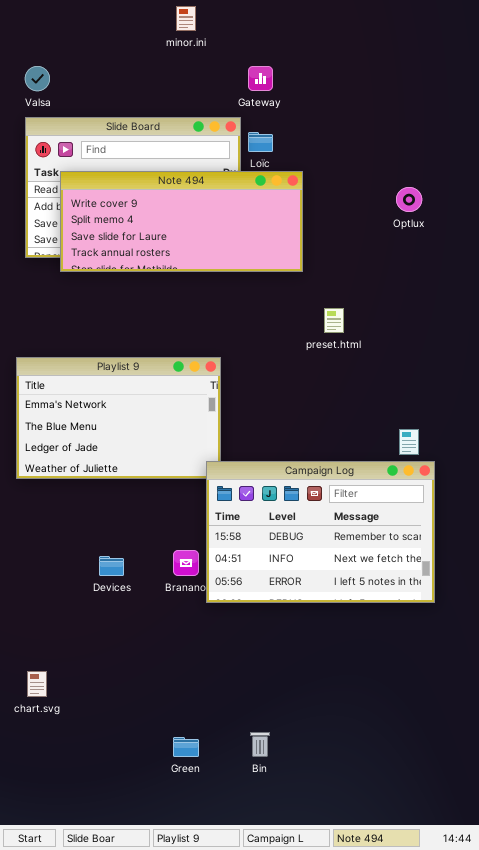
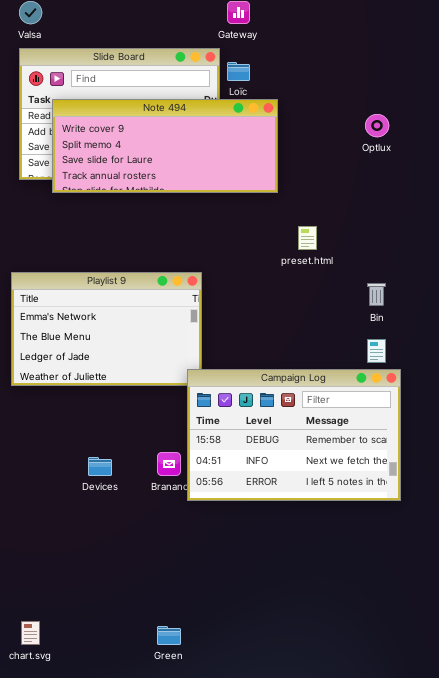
chart.svg: [27,671,47,697] -> [21,621,40,645], moved
Bin: [250,732,270,757] -> [367,283,386,306], moved

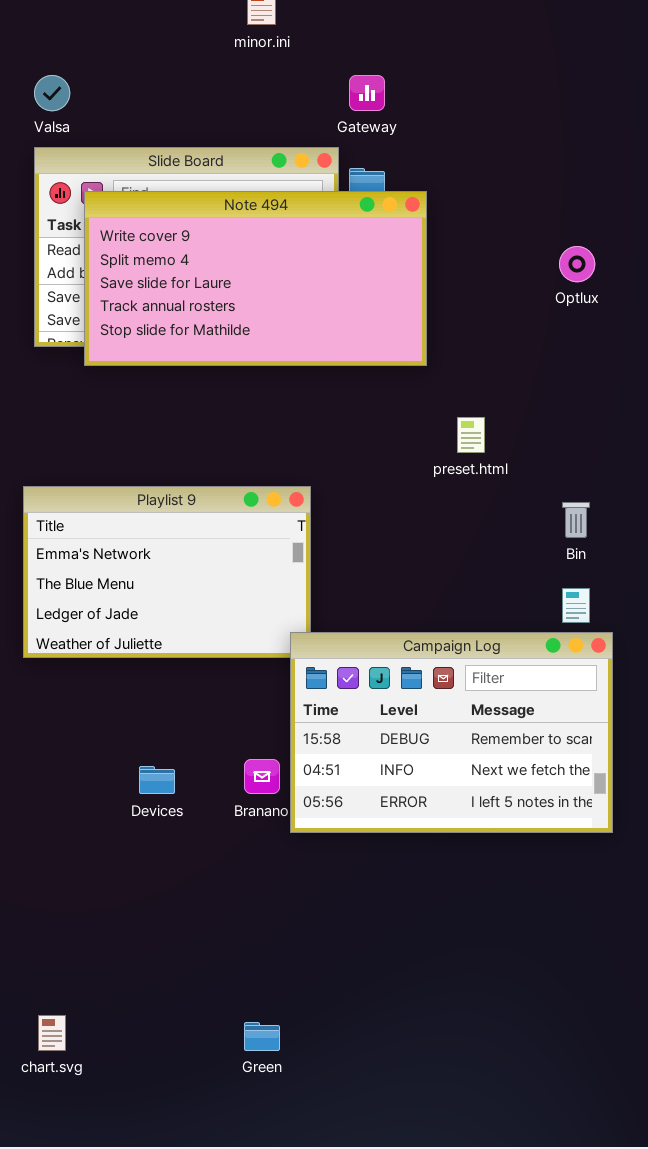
Note 494: [52,99,278,193] -> [84,191,427,366], resized

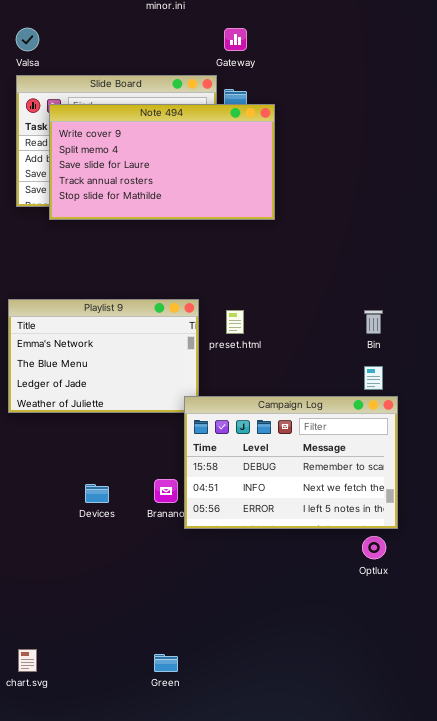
Optlux: [559,246,595,282] -> [362,536,386,559], moved
preset.html: [457,417,485,453] -> [226,310,244,334], moved

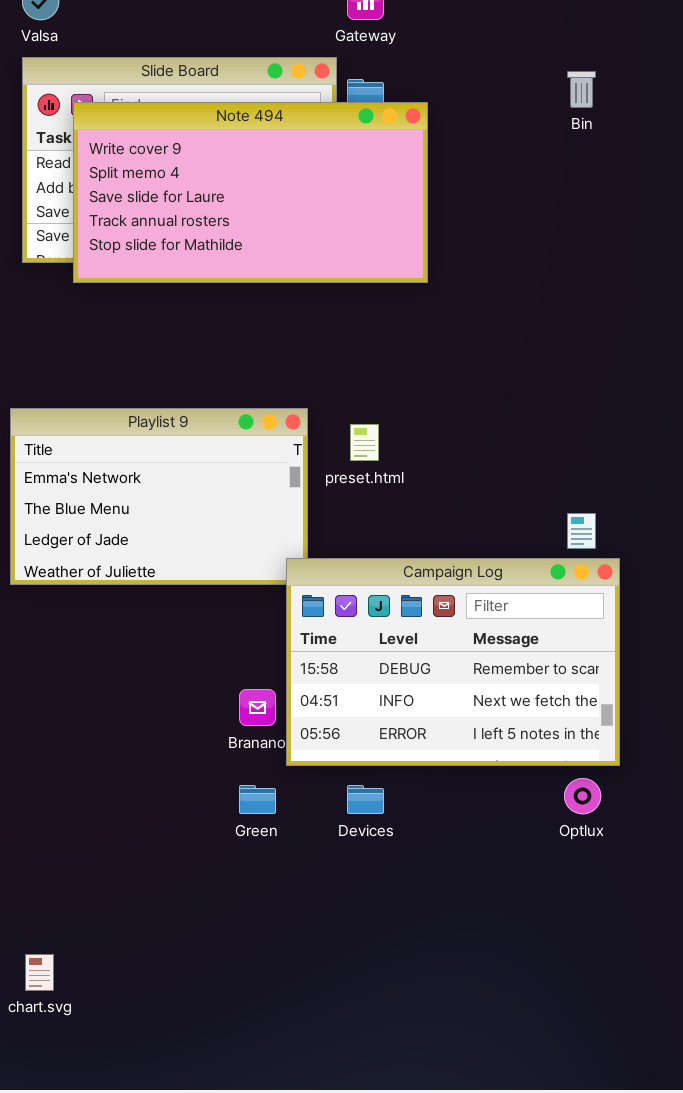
Bin: [364,310,383,334] -> [567,71,596,108], moved
Devices: [85,484,109,503] -> [347,785,384,814], moved
Green: [154,654,178,672] -> [239,785,276,814], moved

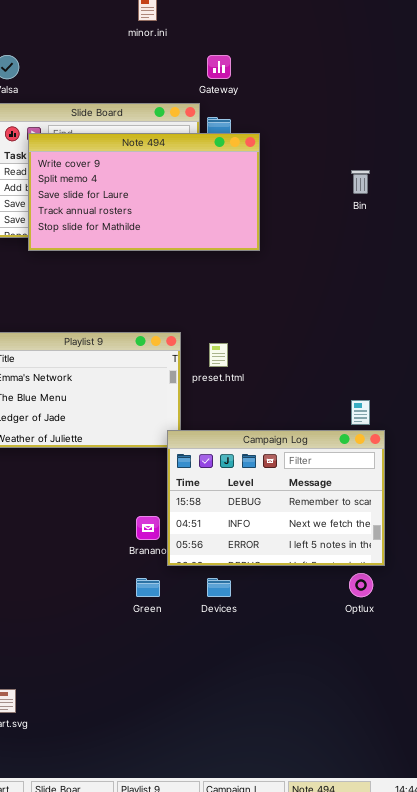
Bin: [567,71,596,108] -> [351,170,370,194], moved

